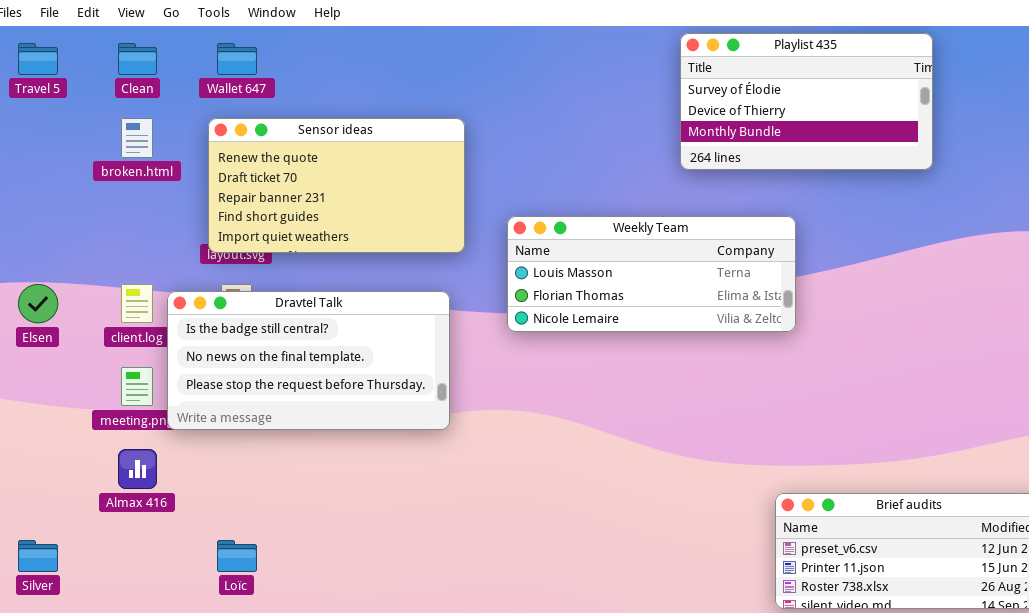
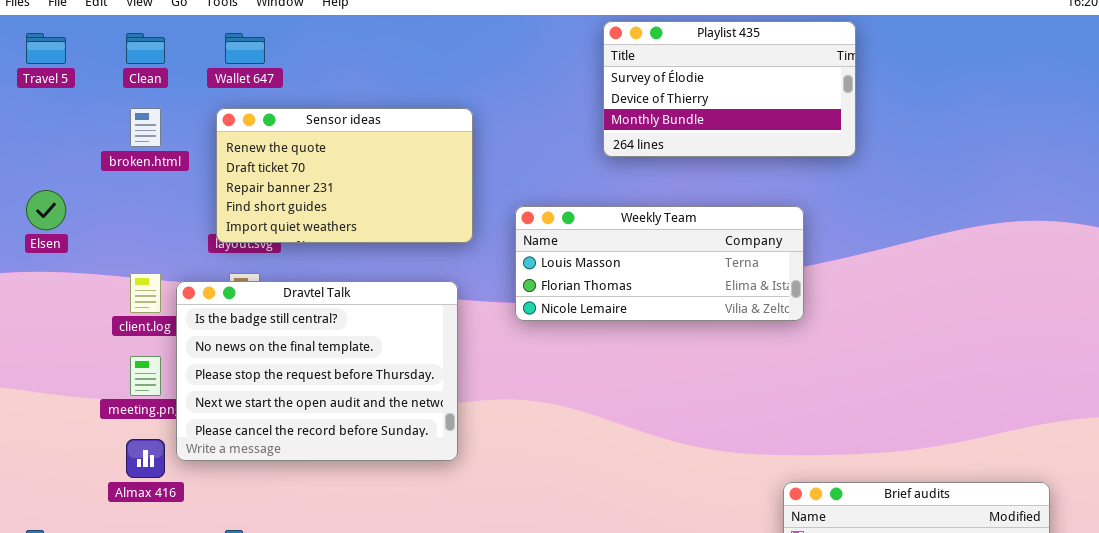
Playlist 435: [680,33,933,170] -> [603,21,856,157], moved
Elsen: [18,284,58,323] -> [26,190,66,230], moved
Dravtel Talk: [167,291,450,430] -> [176,281,458,461], resized

